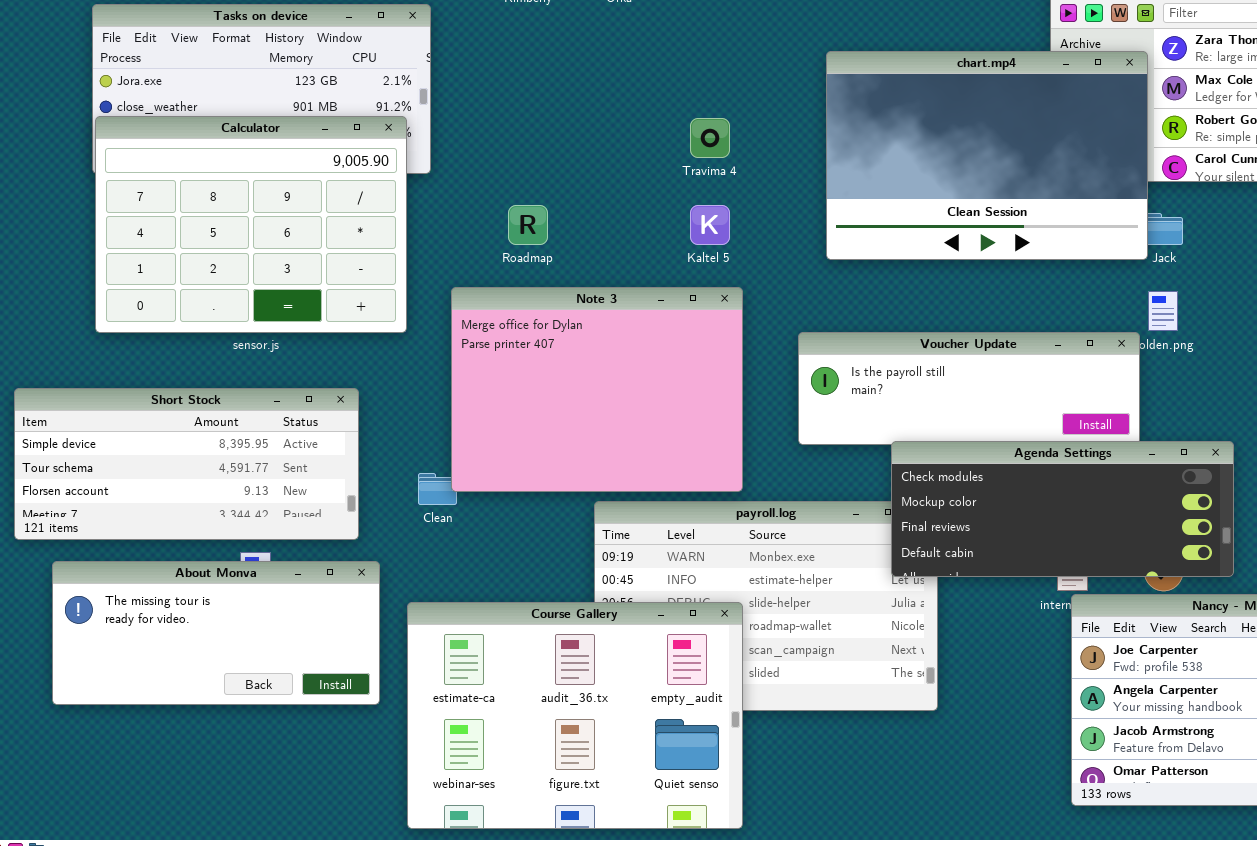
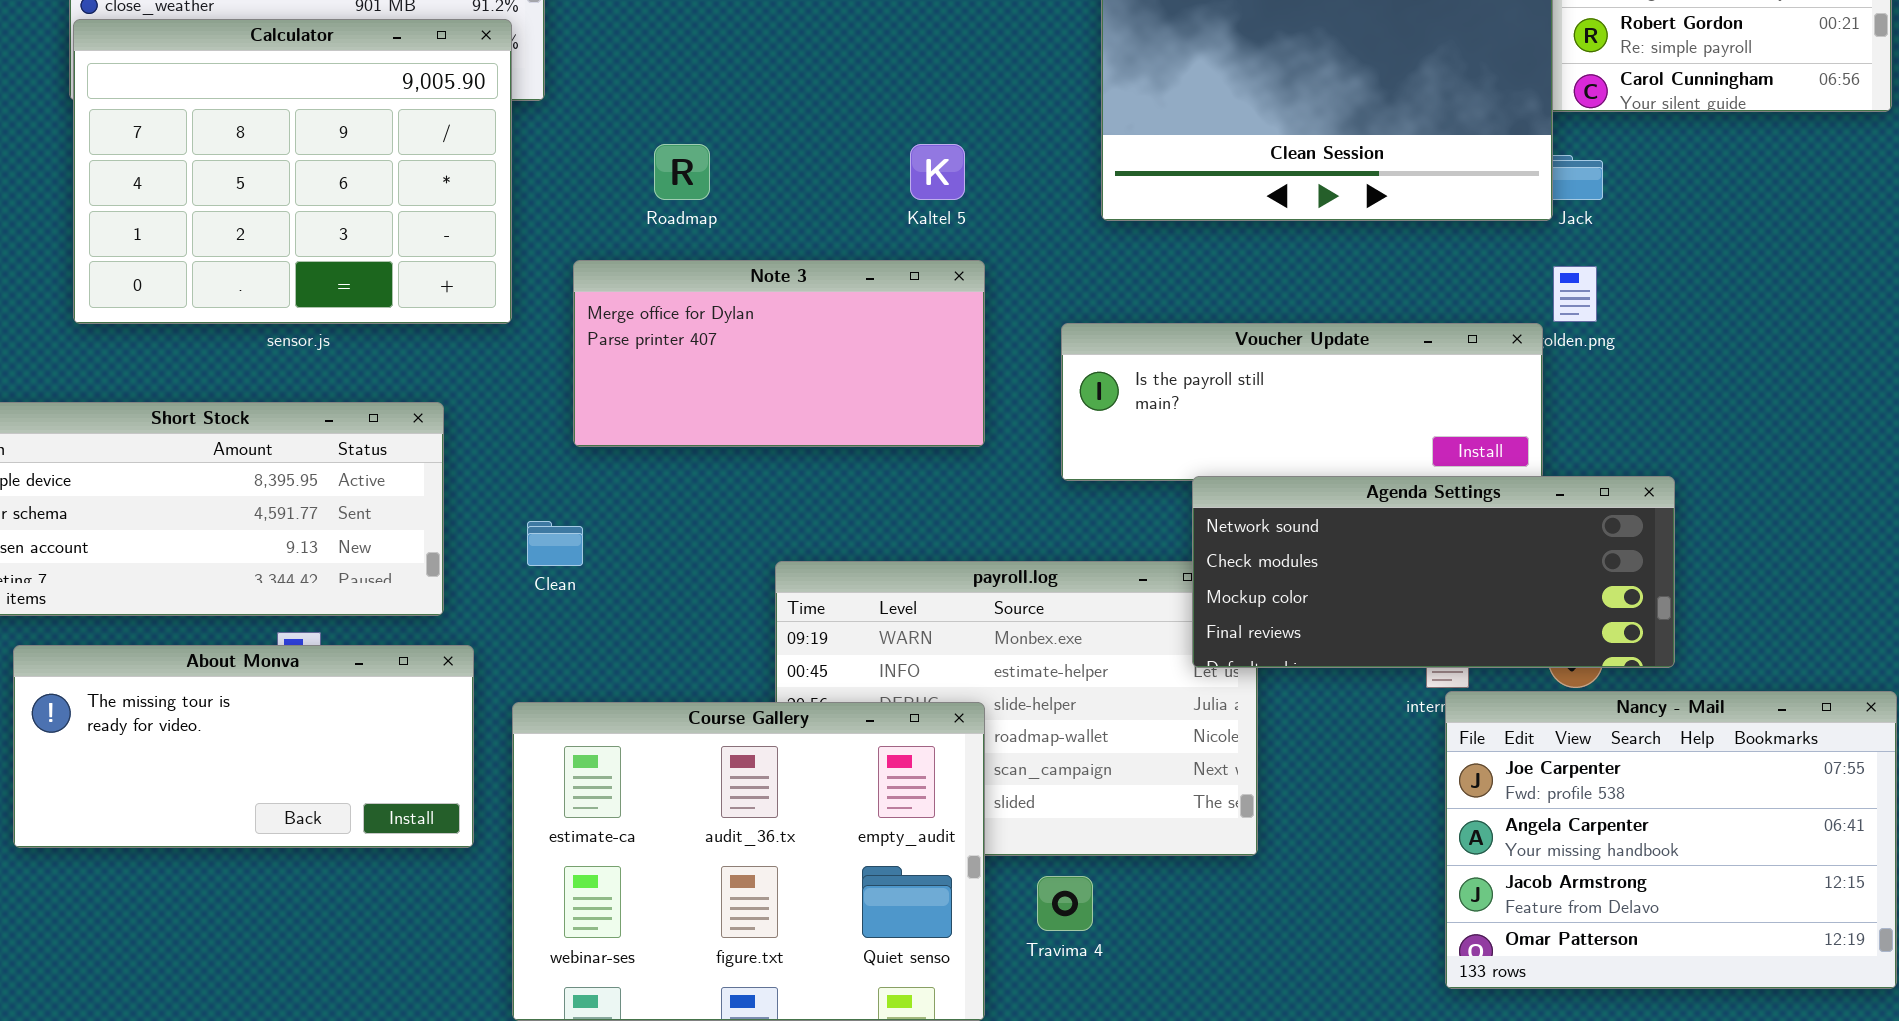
Travima 4: [690,118,730,158] -> [1037,876,1093,931], moved
Note 3: [451,287,743,492] -> [573,260,985,447], resized
Agenda Settings: [891,441,1234,577] -> [1192,476,1675,668], scrolled up 1 row

